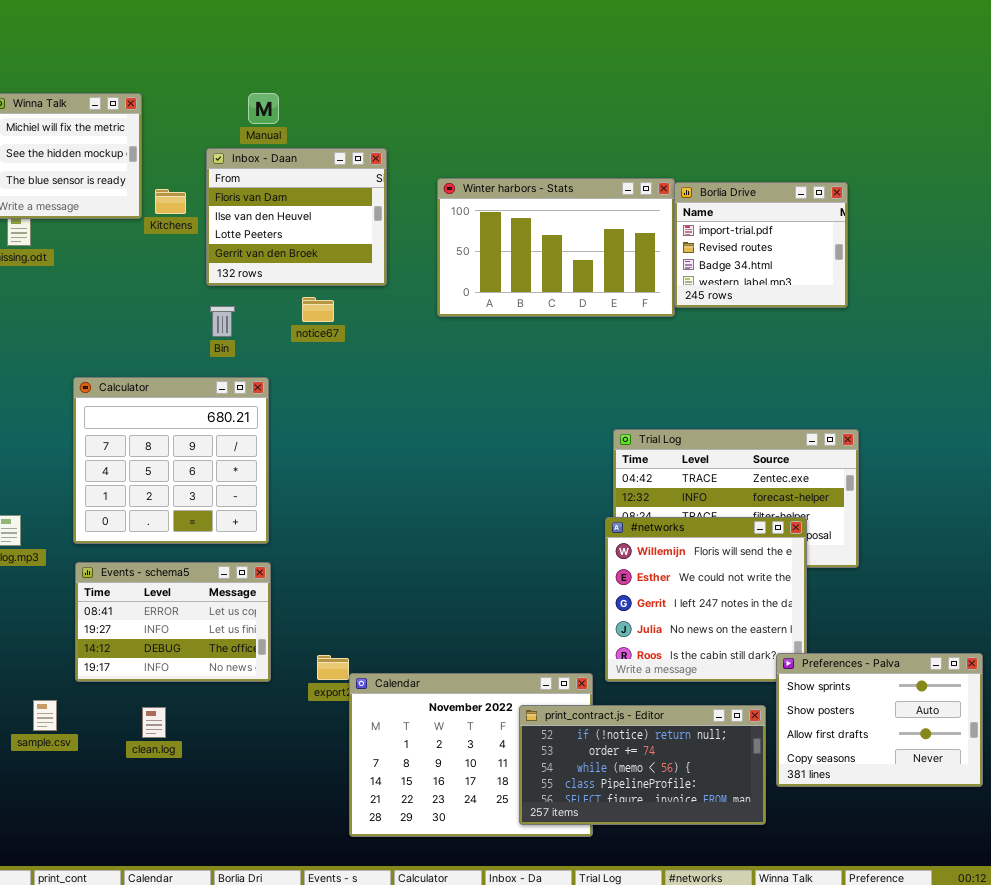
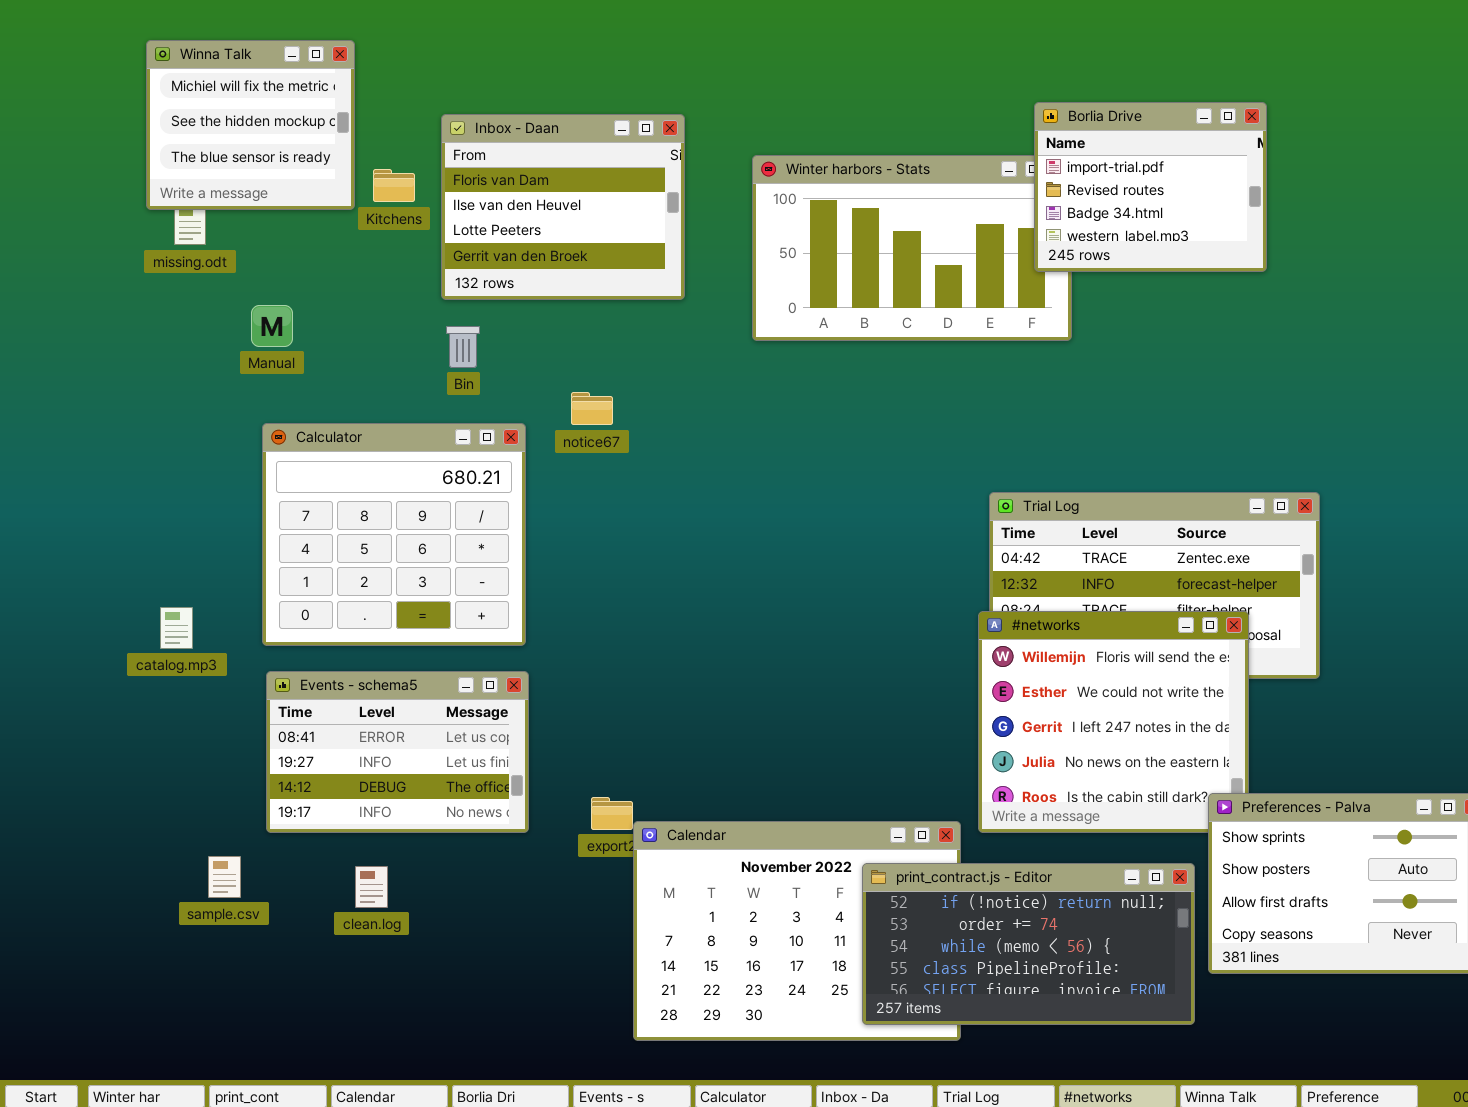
Manual: [248,93,279,124] -> [251,305,293,347], moved
Borlia Drive: [674,182,848,308] -> [1034,102,1267,272], moved
notice67: [302,297,334,322] -> [571,392,613,425], moved

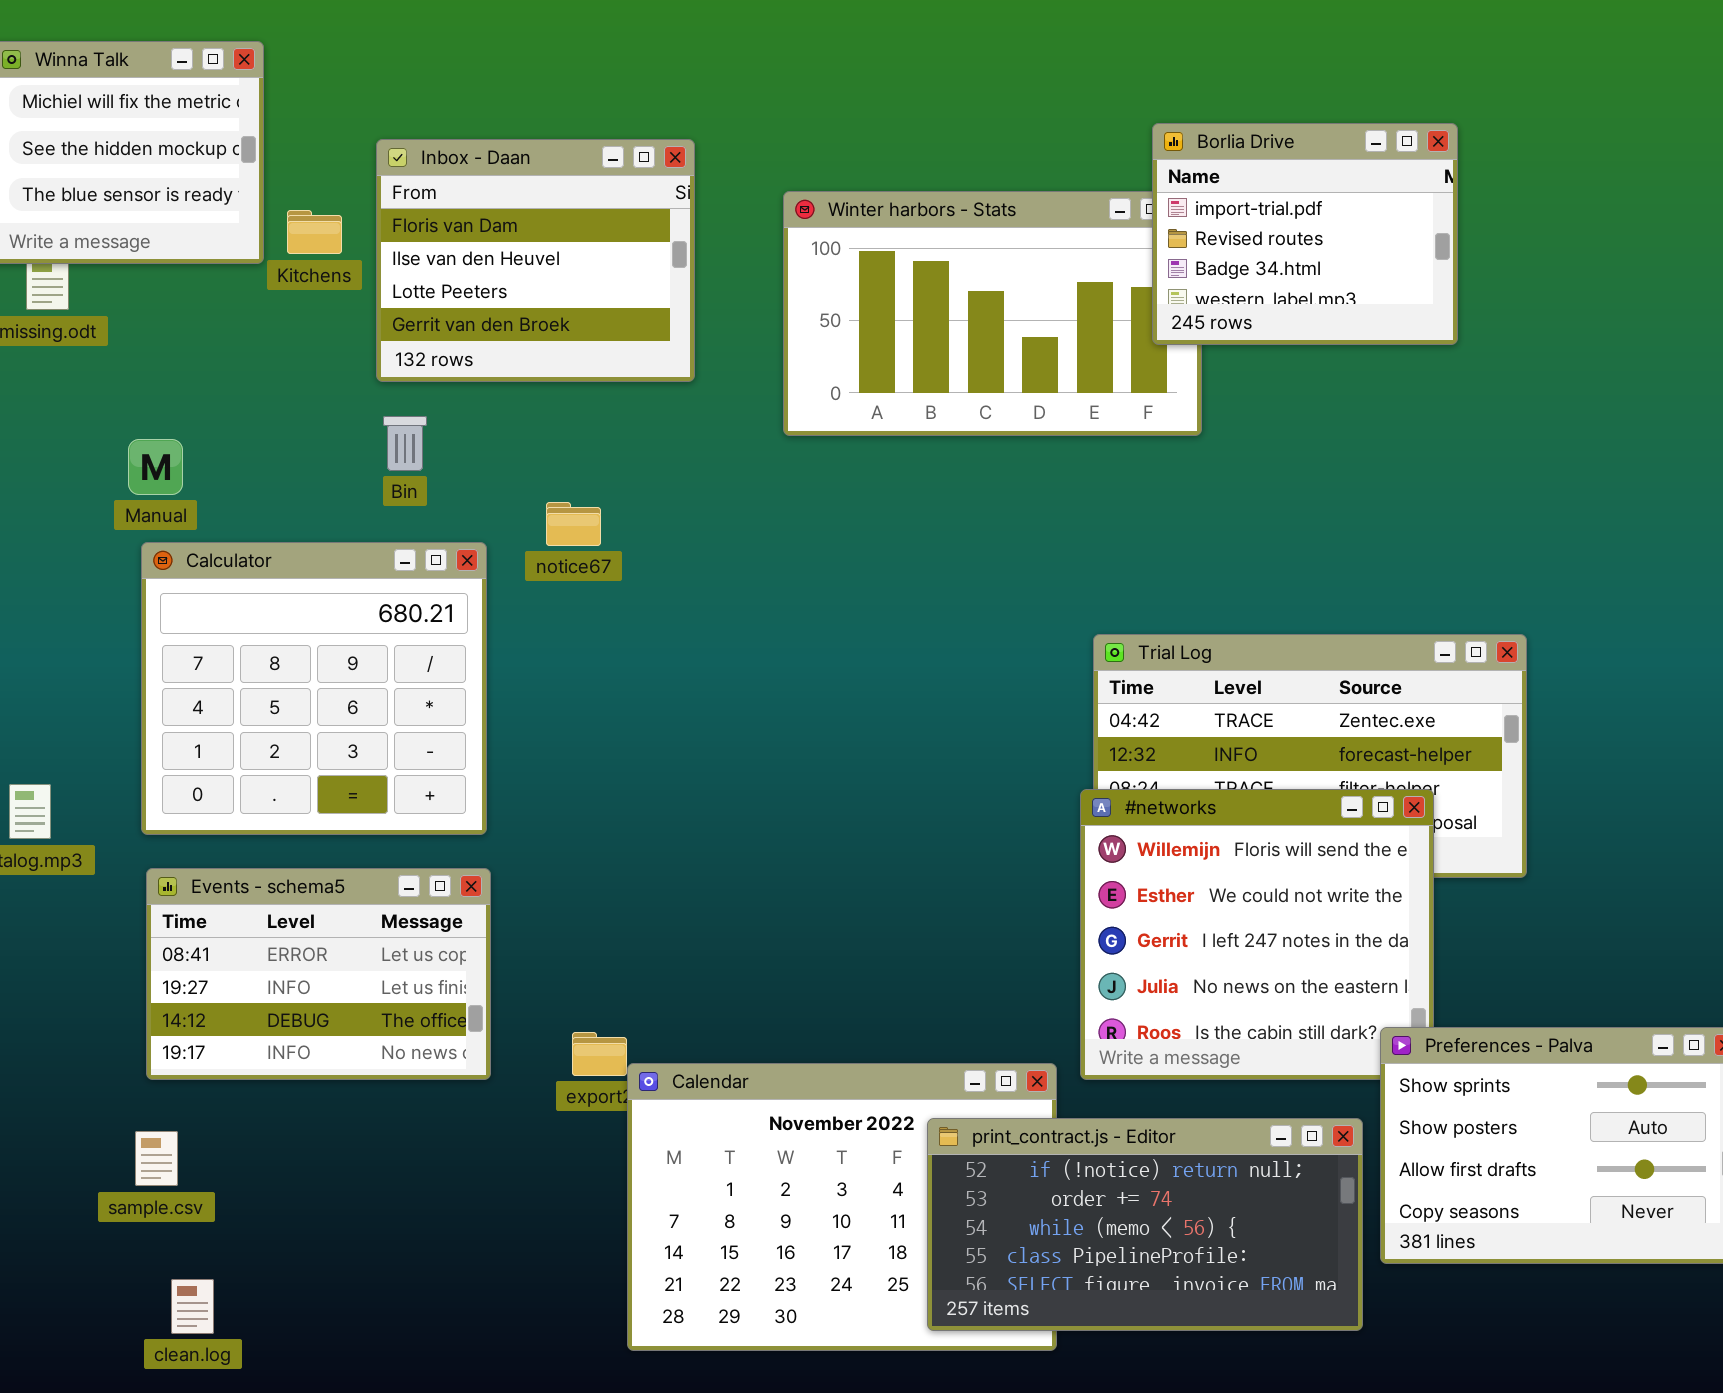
Manual: [251,305,293,347] -> [128,439,183,495], moved
sample.csv: [208,856,241,898] -> [135,1131,178,1186], moved
clean.log: [355,866,388,908] -> [171,1279,214,1334], moved

